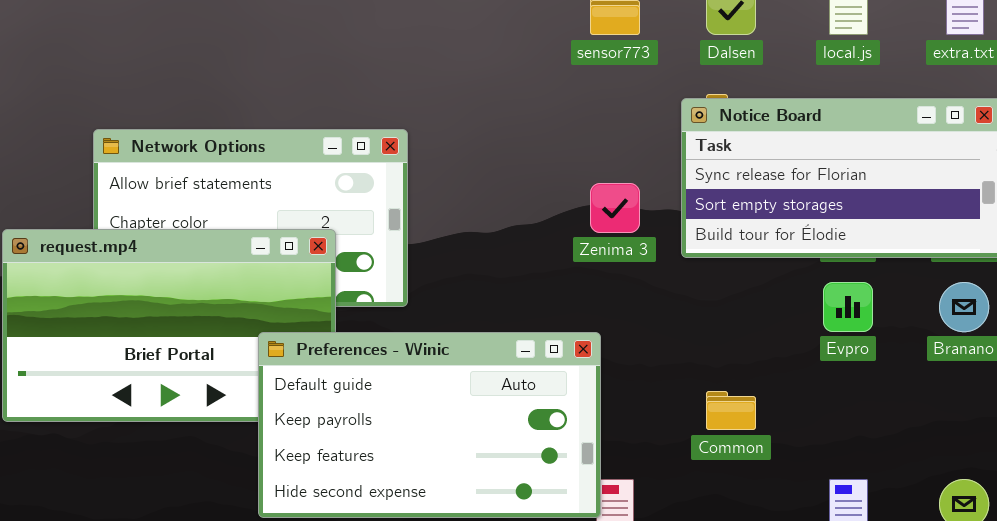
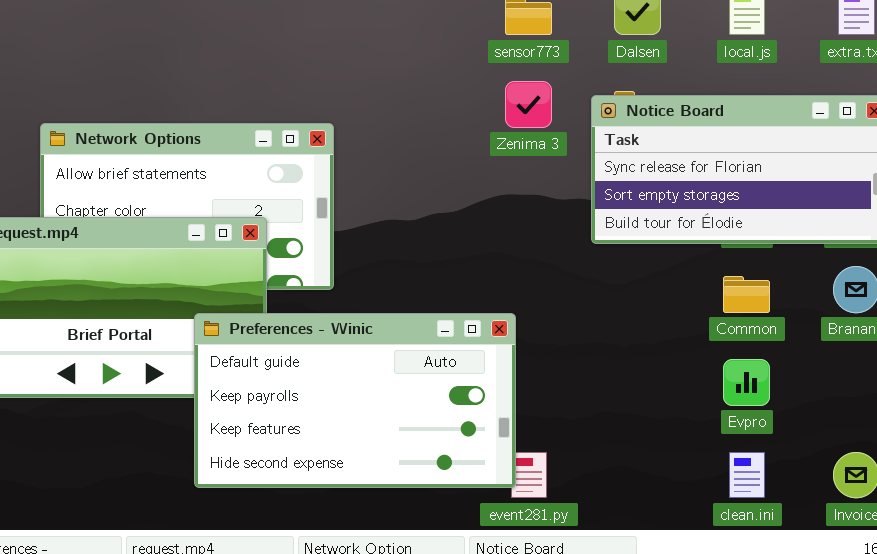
Zenima 3: [590,183,640,233] -> [505,81,552,128], moved
Evpro: [823,282,873,332] -> [723,359,770,406], moved
Common: [706,391,756,430] -> [723,276,770,313], moved

